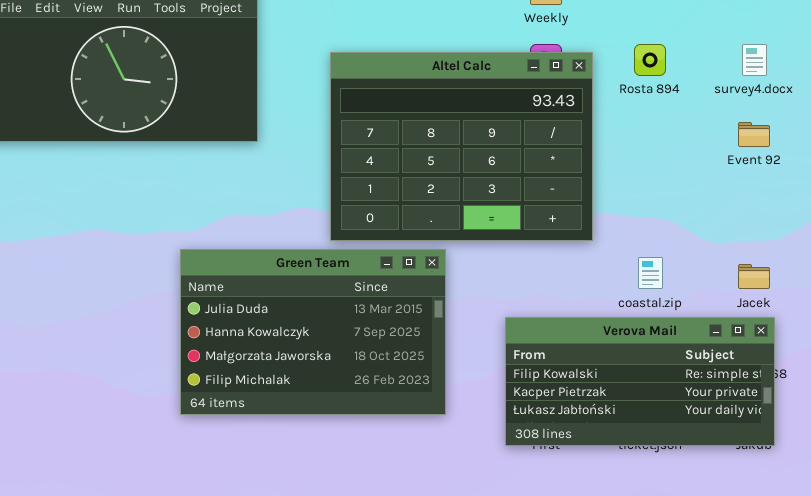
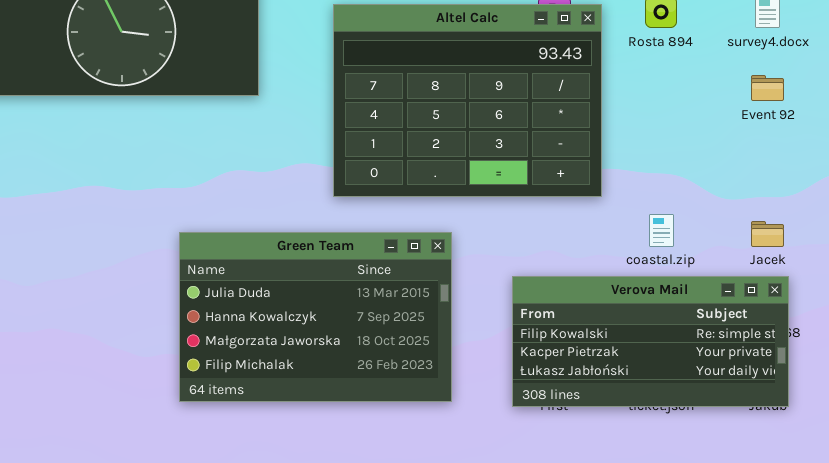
Green Team: [180,249,446,415] -> [179,232,452,402], moved

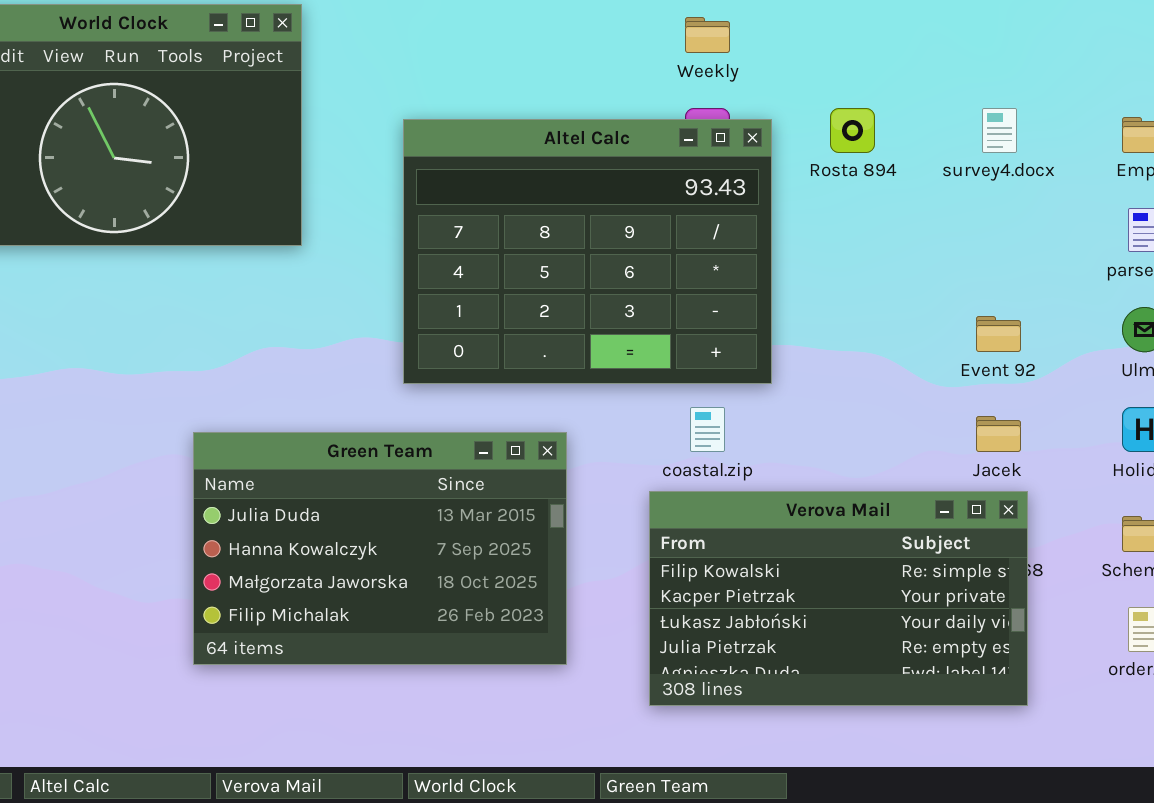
Event 92: [751,75,784,101] -> [976,316,1021,352], moved
coastal.zip: [649,214,674,247] -> [690,407,725,452], moved
Verova Mail: [512,276,789,407] -> [649,491,1028,706], resized

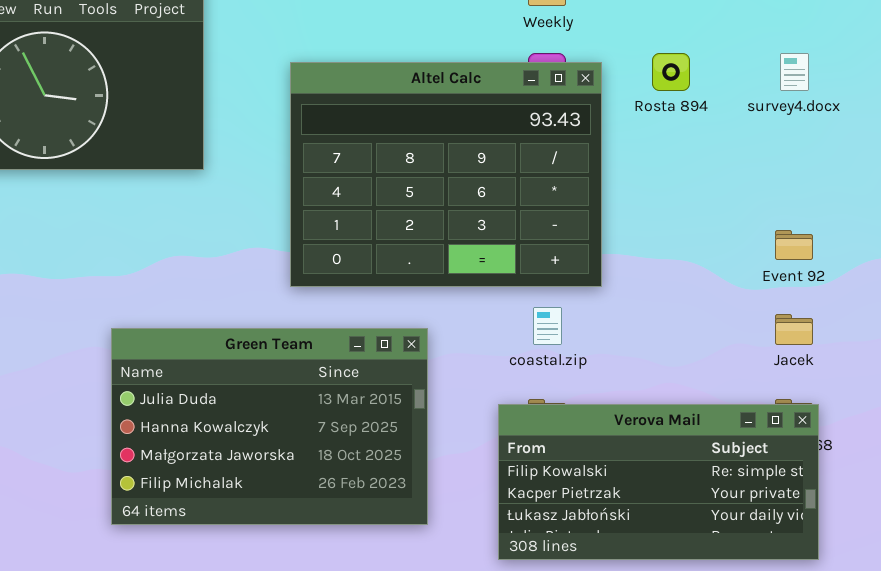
Verova Mail: [649,491,1028,706] -> [498,404,819,560], resized

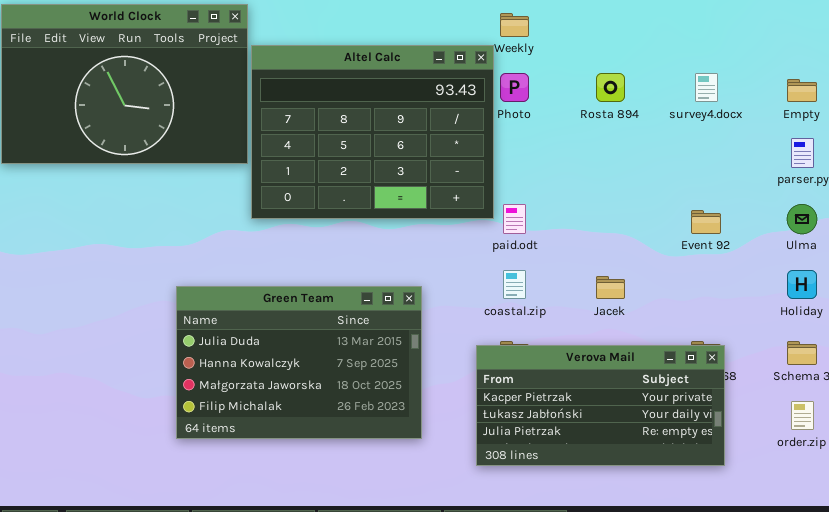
Altel Calc: [290,62,602,287] -> [251,45,494,219], moved
Jacek: [775,314,813,345] -> [596,276,625,299], moved
Verova Mail: [498,404,819,560] -> [476,345,725,466], scrolled down 1 row

